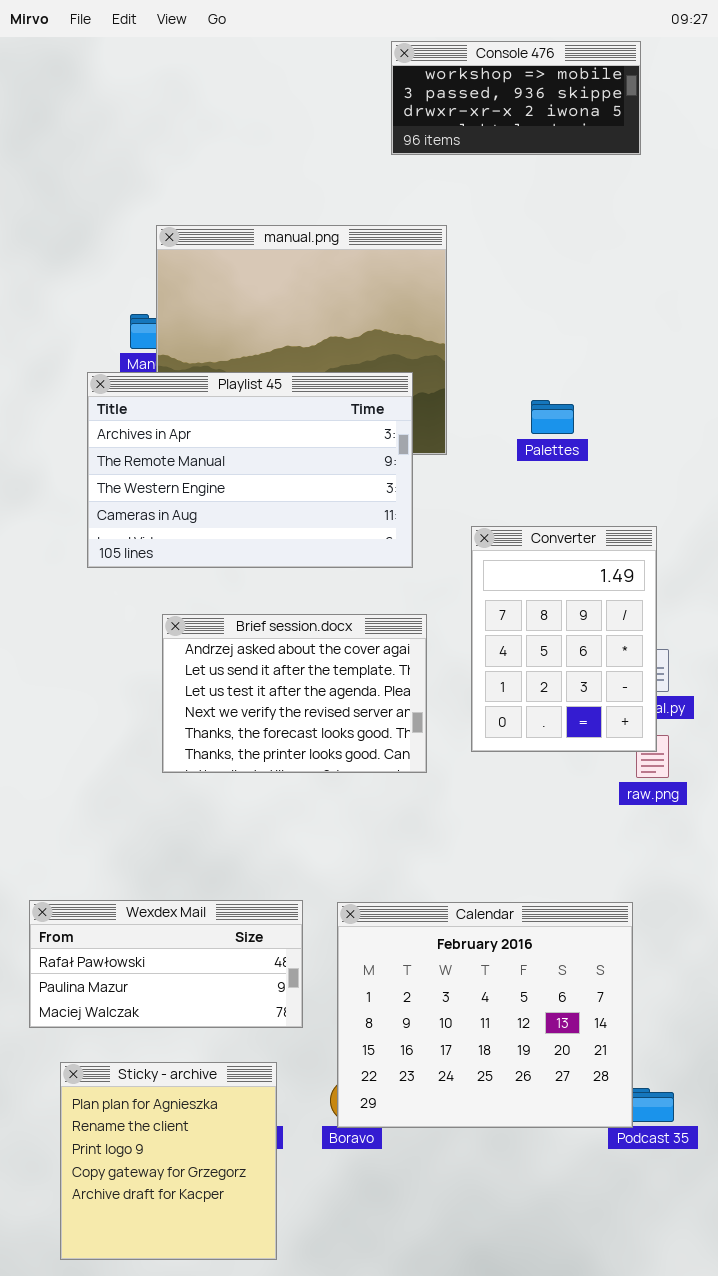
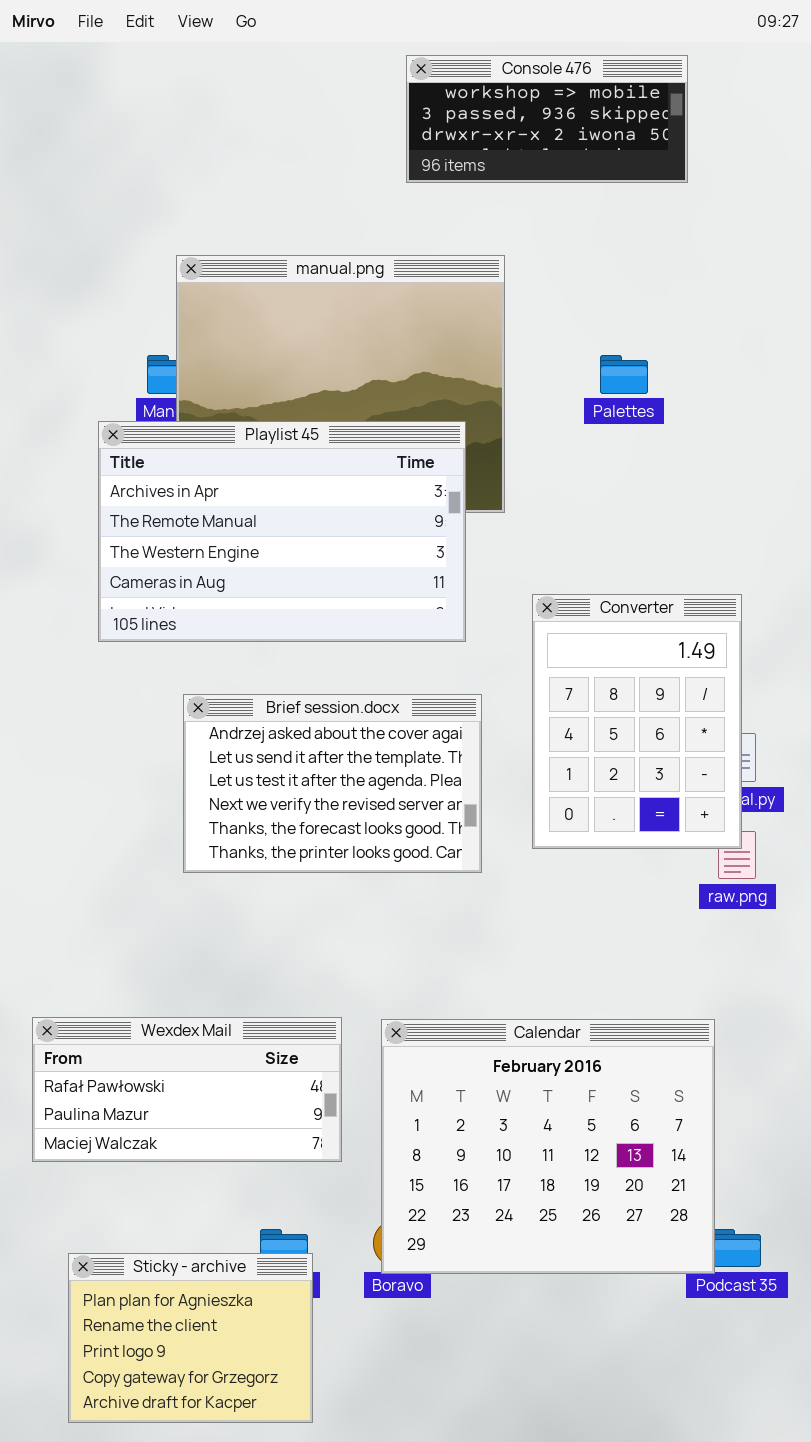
Console 476: [391,41,641,155] -> [406,55,688,183], moved
Palettes: [531,400,574,434] -> [600,355,648,394], moved
Sticky - archive: [60,1062,277,1260] -> [68,1253,313,1423], resized

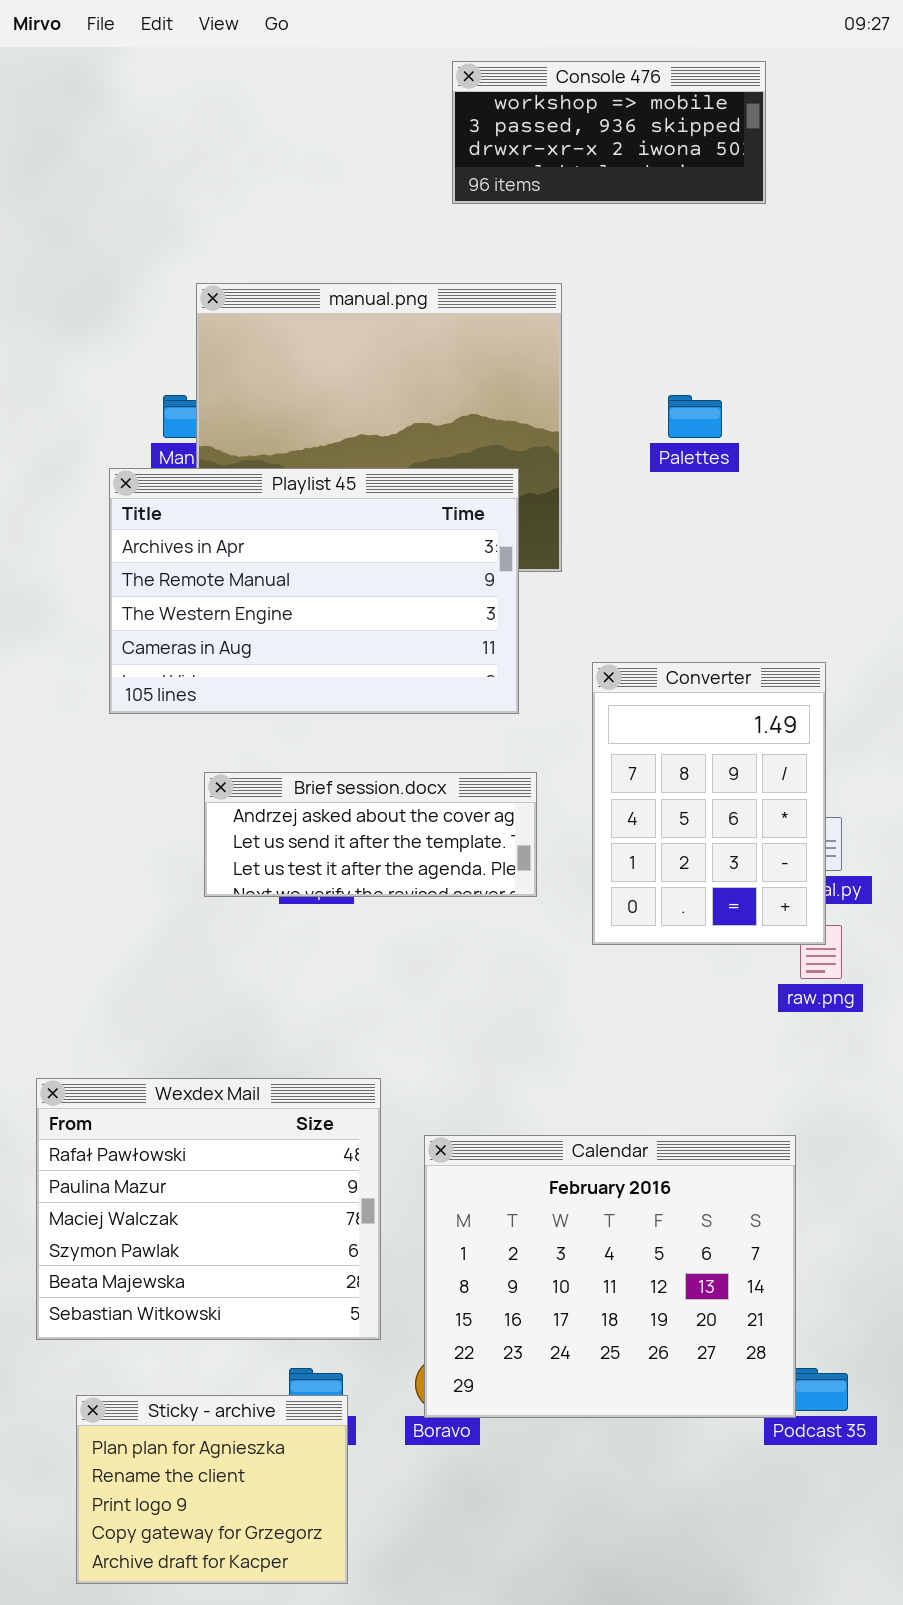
Brief session.docx: [183,694,482,873] -> [204,772,537,897], resized
Wexdex Mail: [32,1017,342,1162] -> [36,1078,381,1340], moved, resized

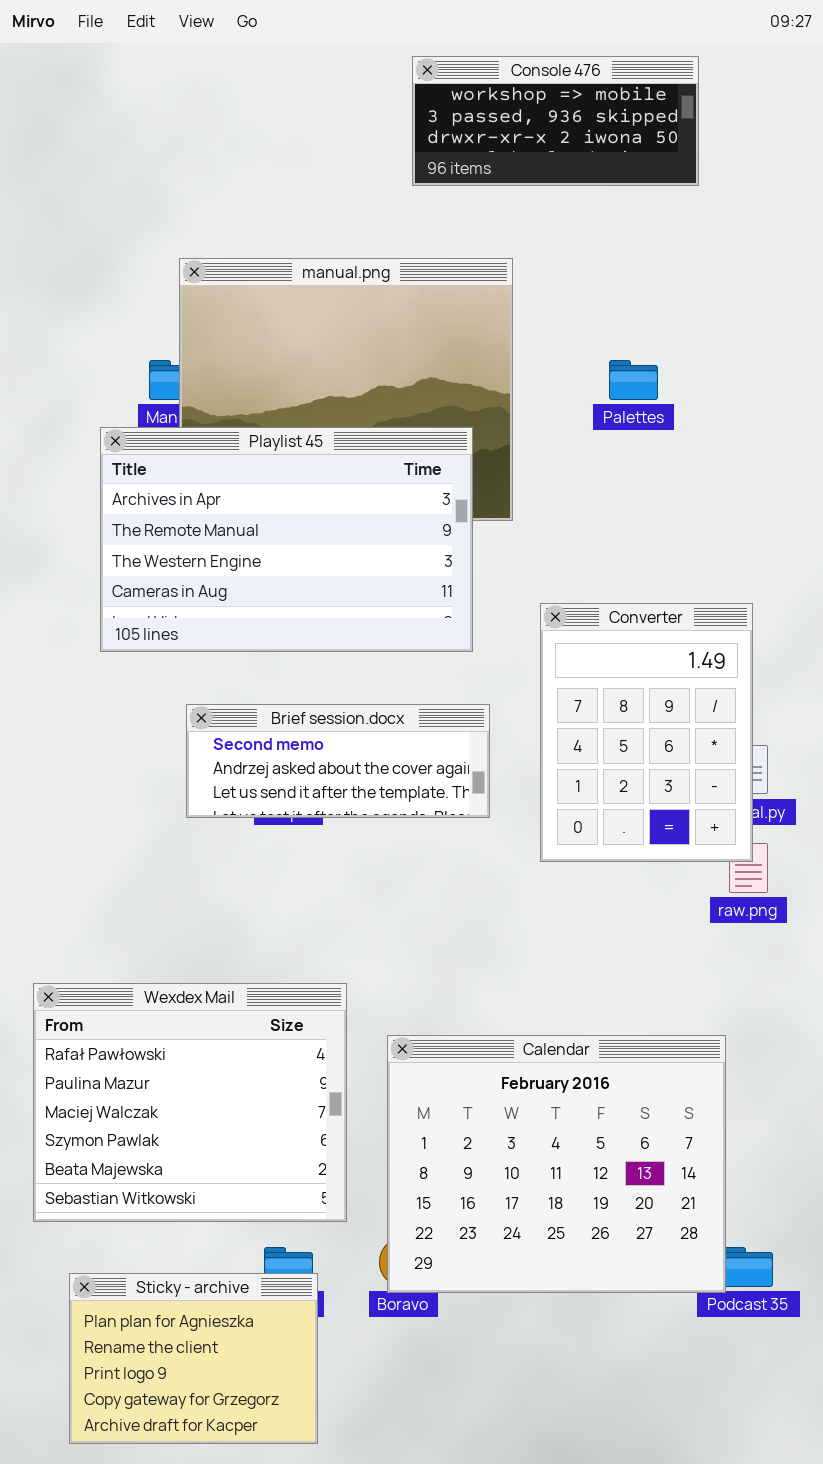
Brief session.docx: [204,772,537,897] -> [186,704,490,818], scrolled up 1 row

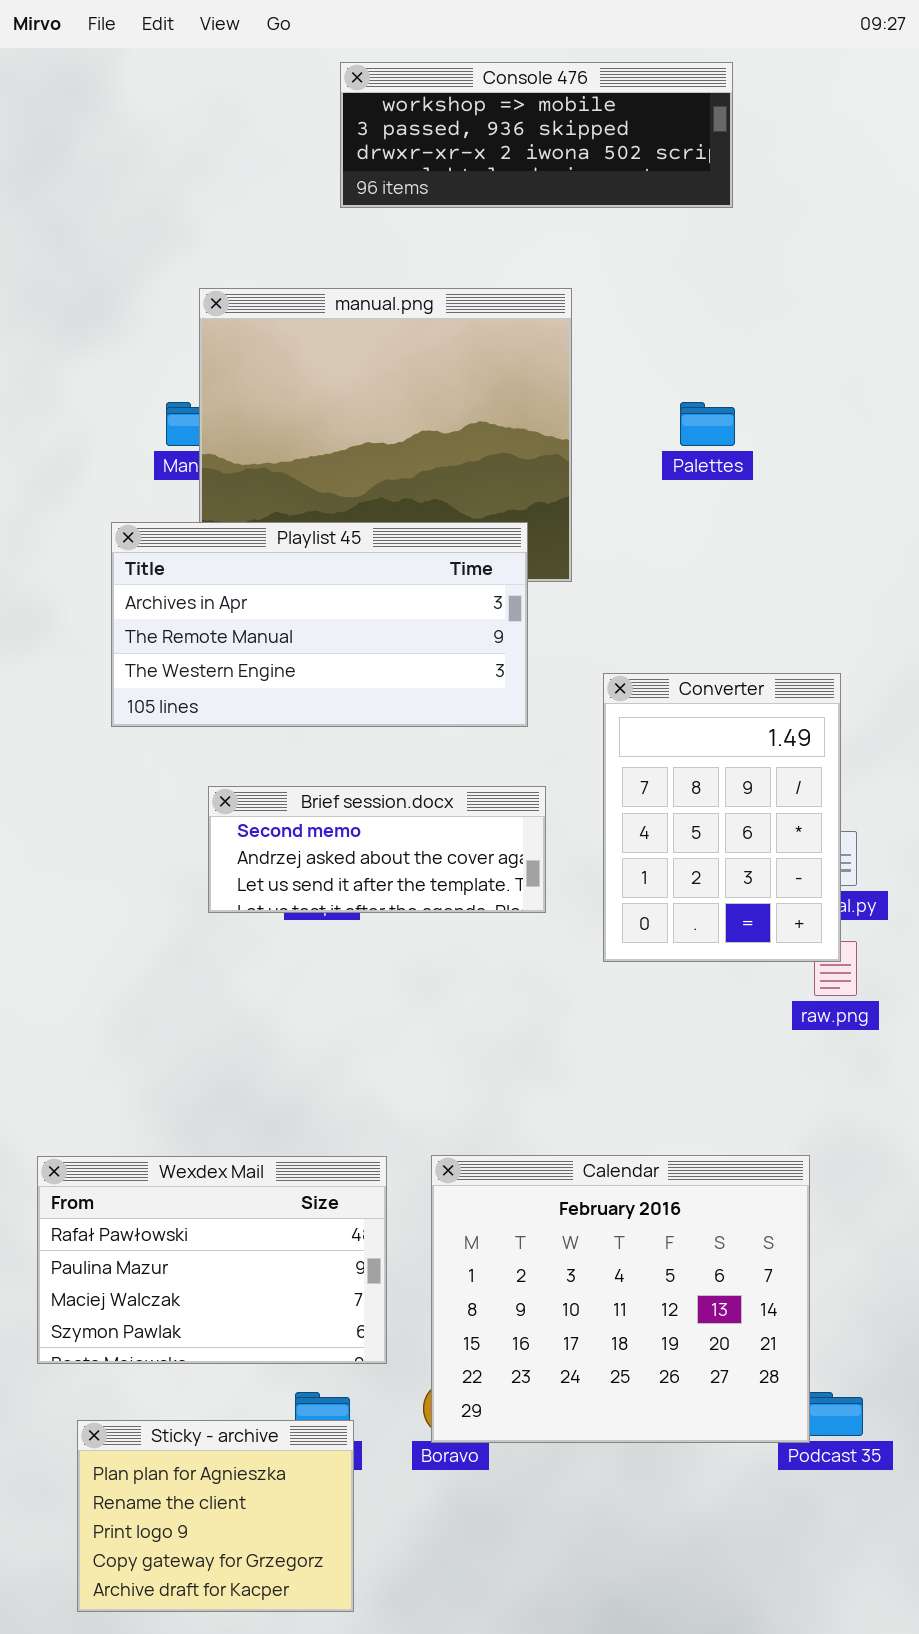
Console 476: [412,56,699,186] -> [340,62,733,208], moved, resized
Playlist 45: [100,427,473,652] -> [111,522,528,727], resized
Wexdex Mail: [33,983,347,1222] -> [37,1156,387,1364], resized

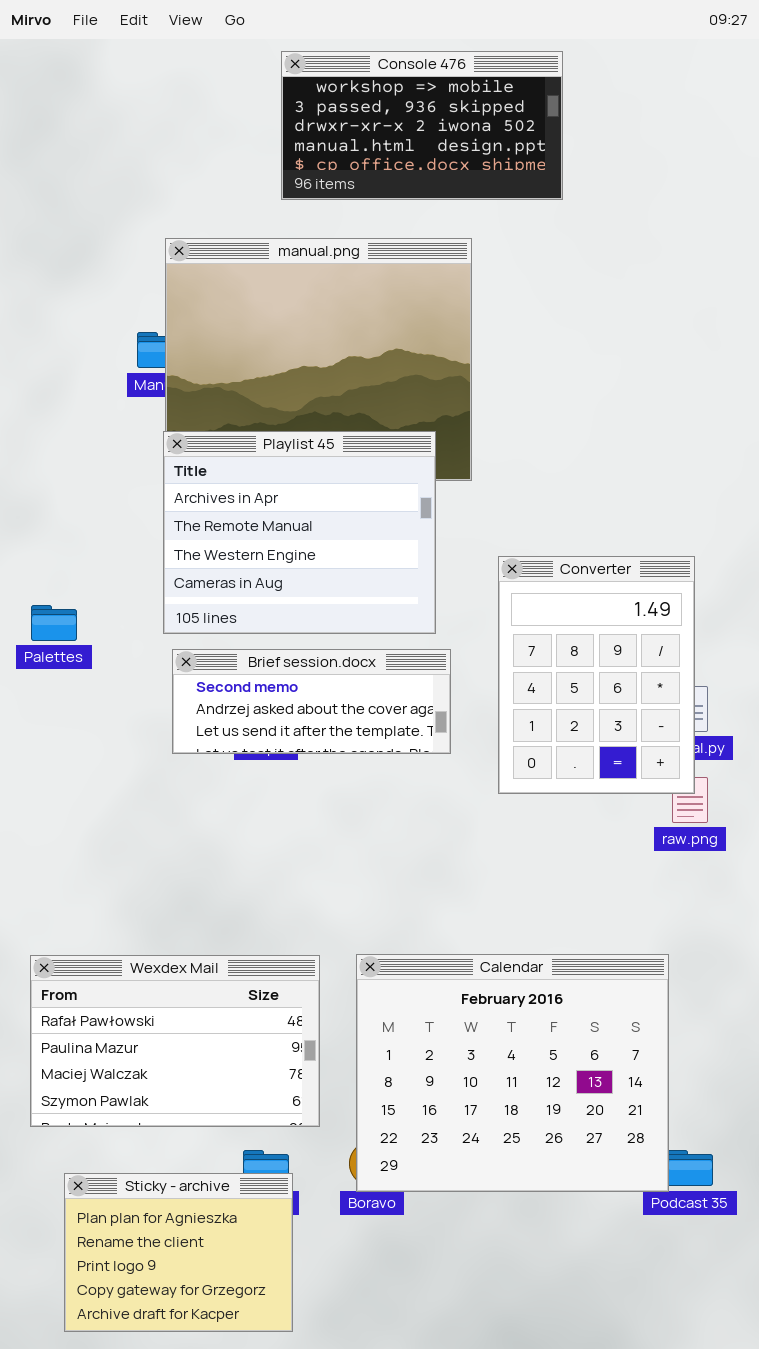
Console 476: [340,62,733,208] -> [281,51,563,200], resized
Palettes: [680,402,735,446] -> [31,605,77,641], moved
Playlist 45: [111,522,528,727] -> [163,431,436,634], resized

